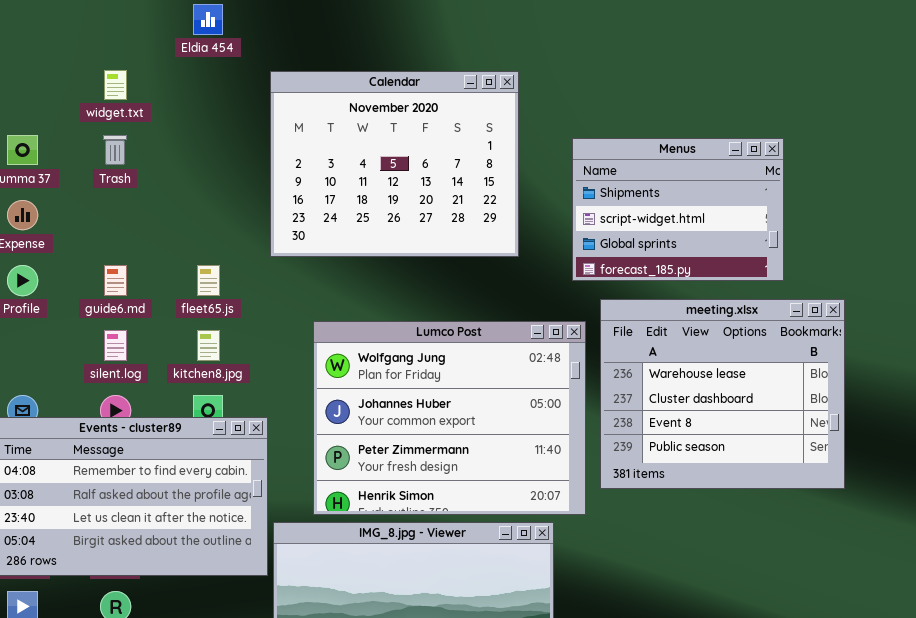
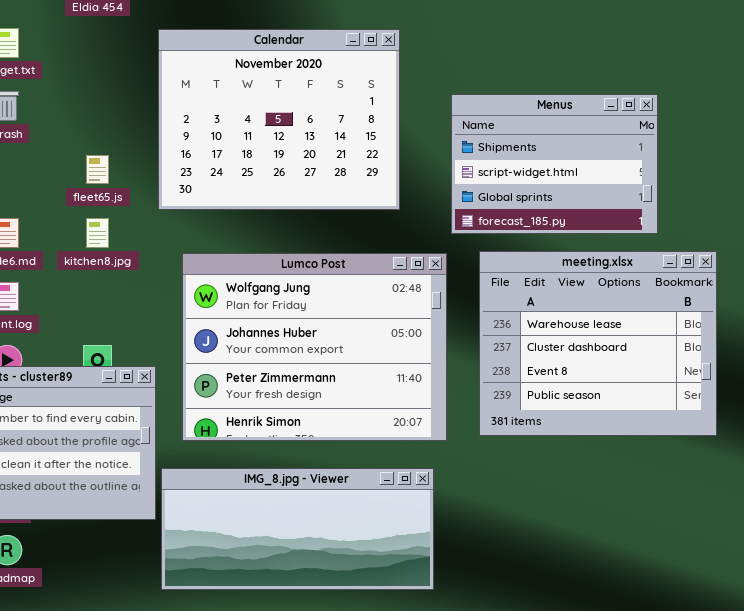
fleet65.js: [197,265,220,296] -> [86,155,109,184], moved
Lumco Post: [313,321,586,515] -> [182,253,447,441], moved
kitchen8.jpg: [197,330,220,361] -> [86,218,109,248], moved

